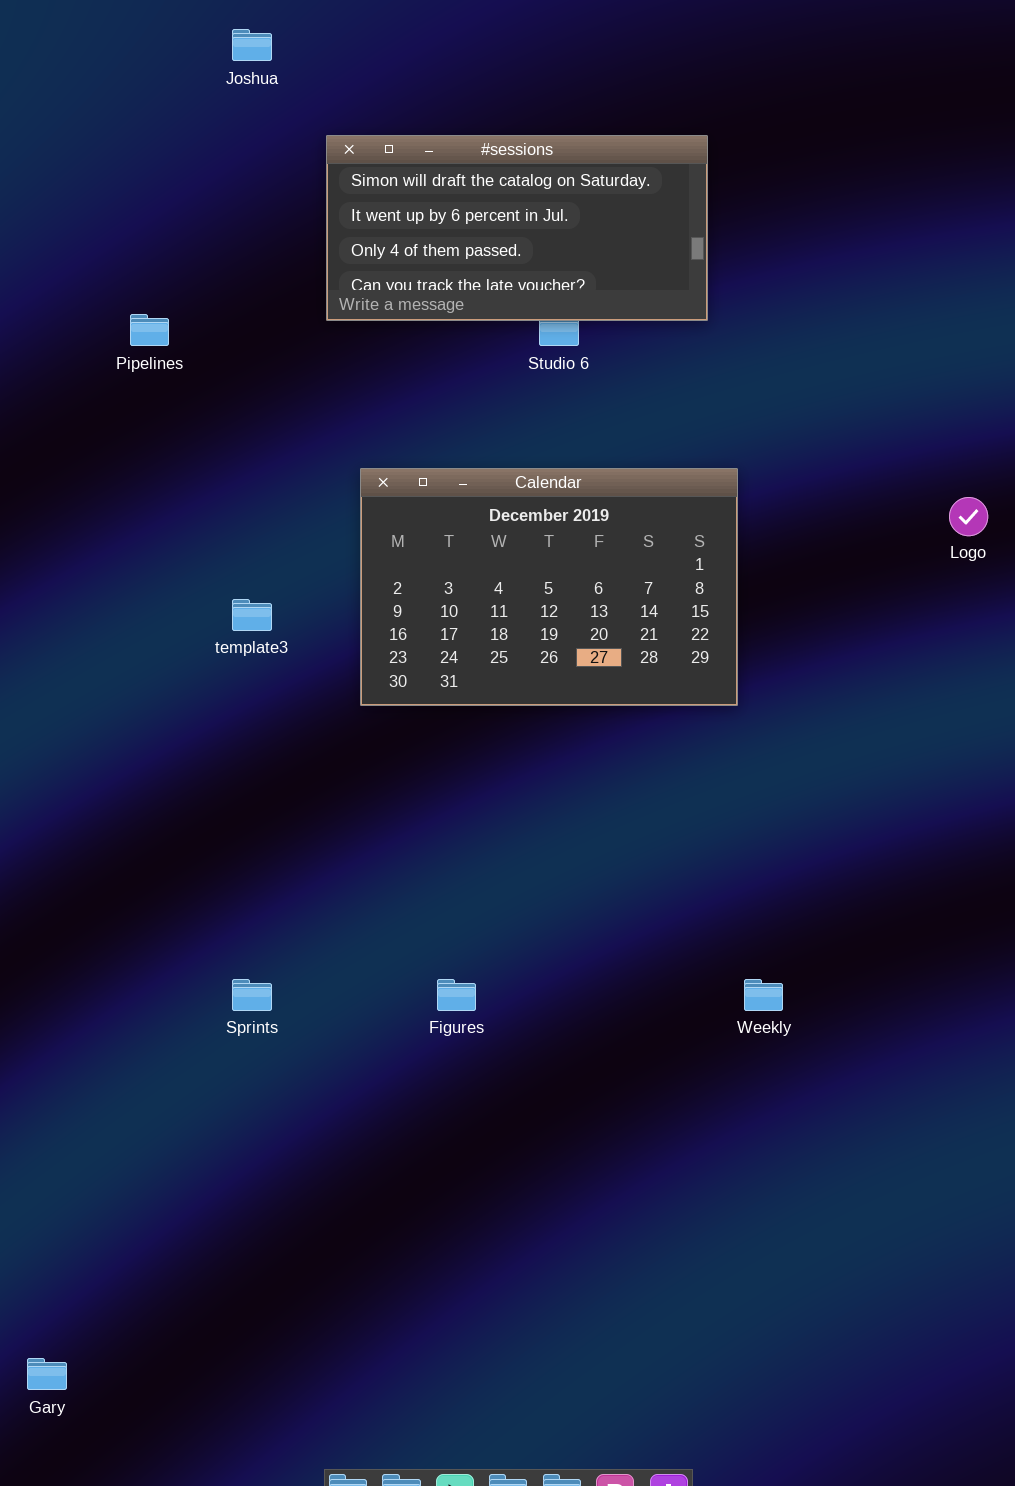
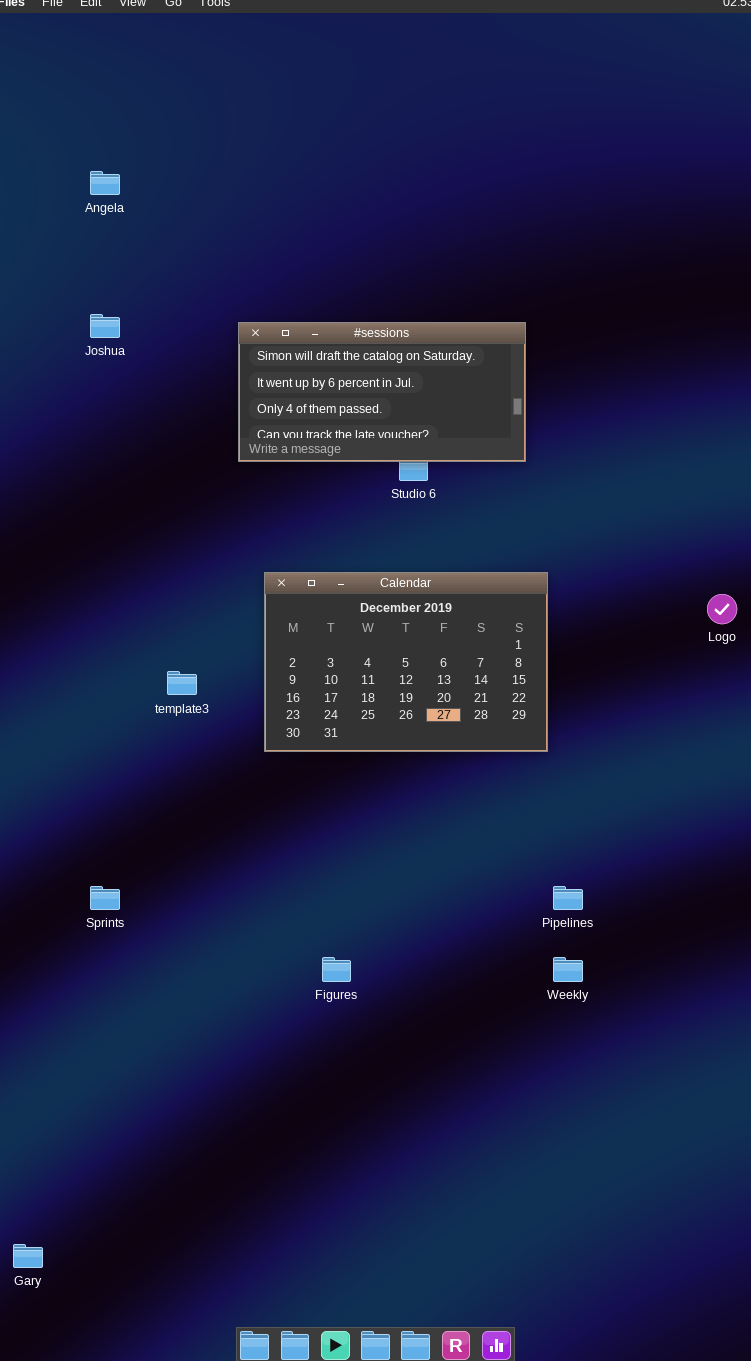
Joshua: [232,29,272,61] -> [90,314,120,338], moved
Pipelines: [130,314,169,346] -> [553,886,583,910], moved
Sprints: [232,979,272,1011] -> [90,886,120,910], moved

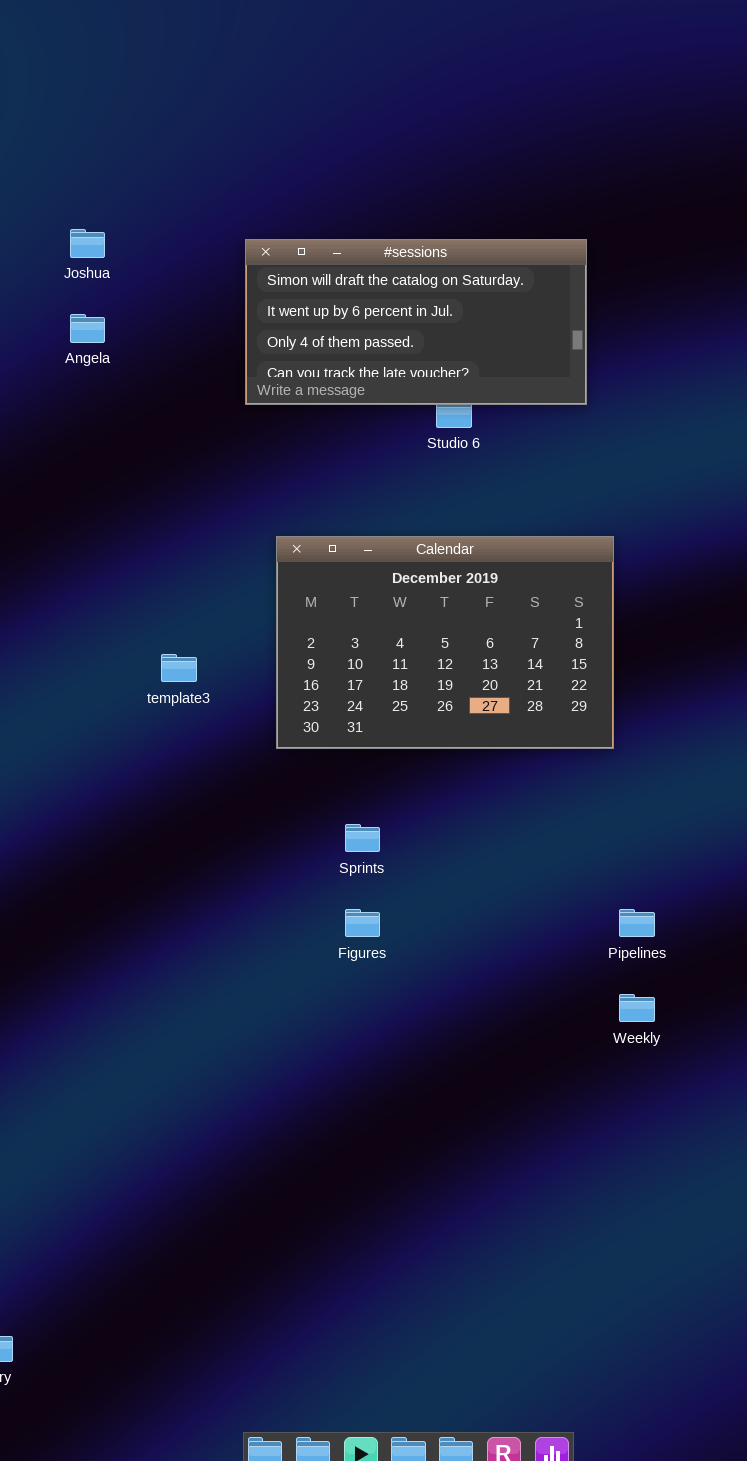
Angela: [90,171,120,195] -> [70,314,105,343], moved
Sprints: [90,886,120,910] -> [345,824,380,852], moved
Figures: [322,957,351,982] -> [345,909,380,937], moved

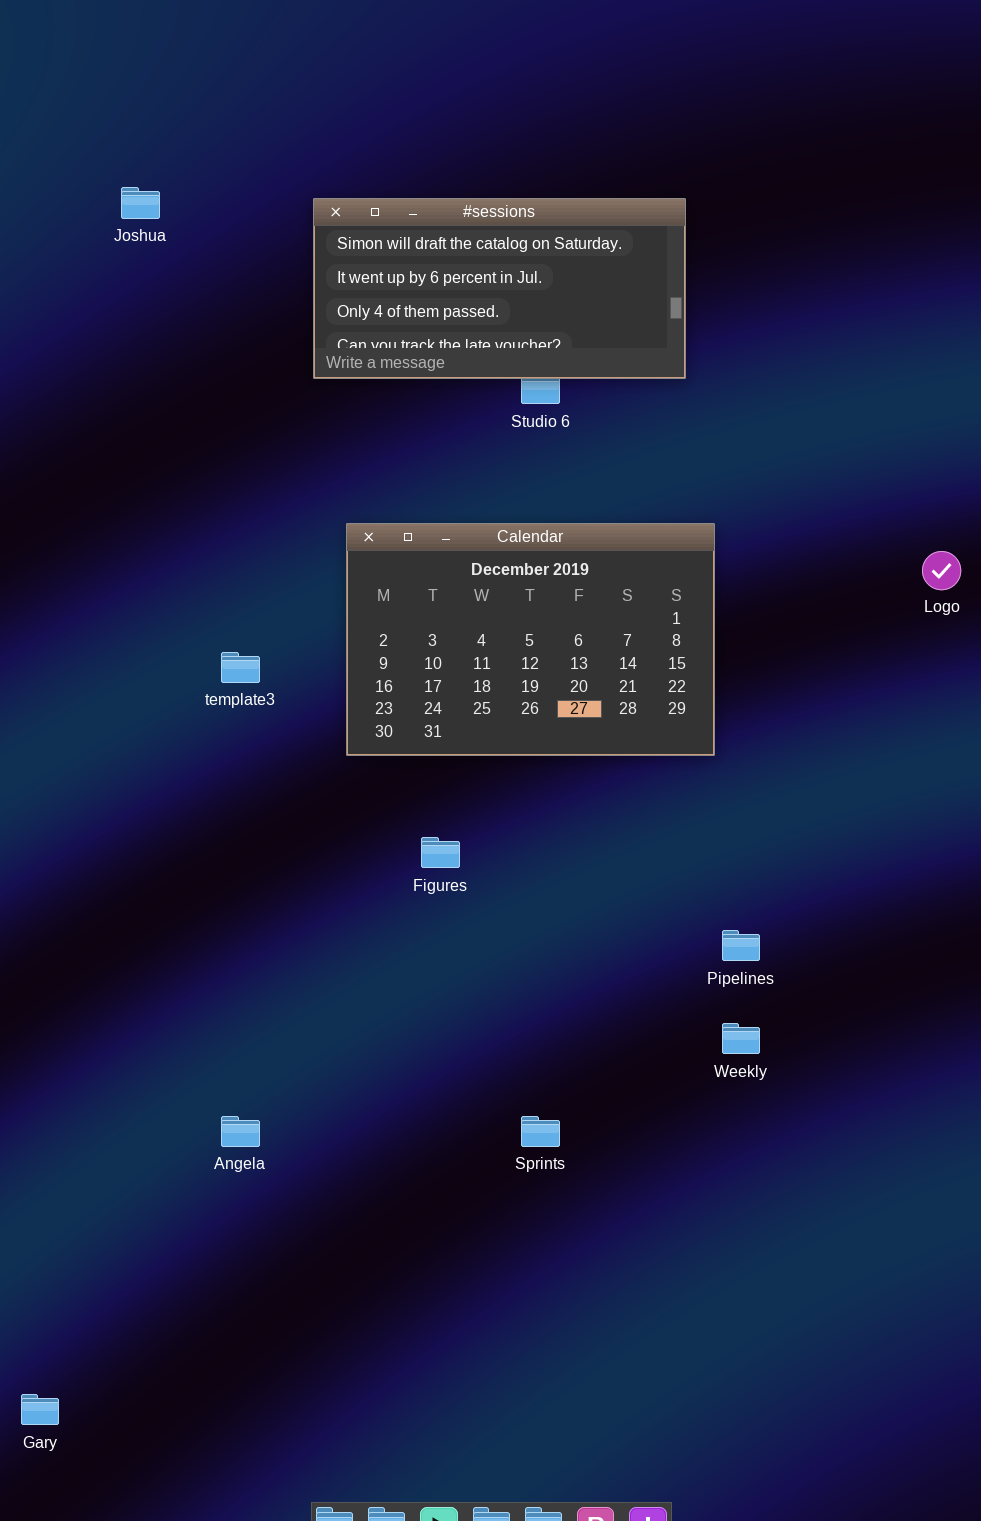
Angela: [70,314,105,343] -> [221,1116,260,1147], moved
Sprints: [345,824,380,852] -> [521,1116,560,1147], moved
Figures: [345,909,380,937] -> [421,837,460,868], moved

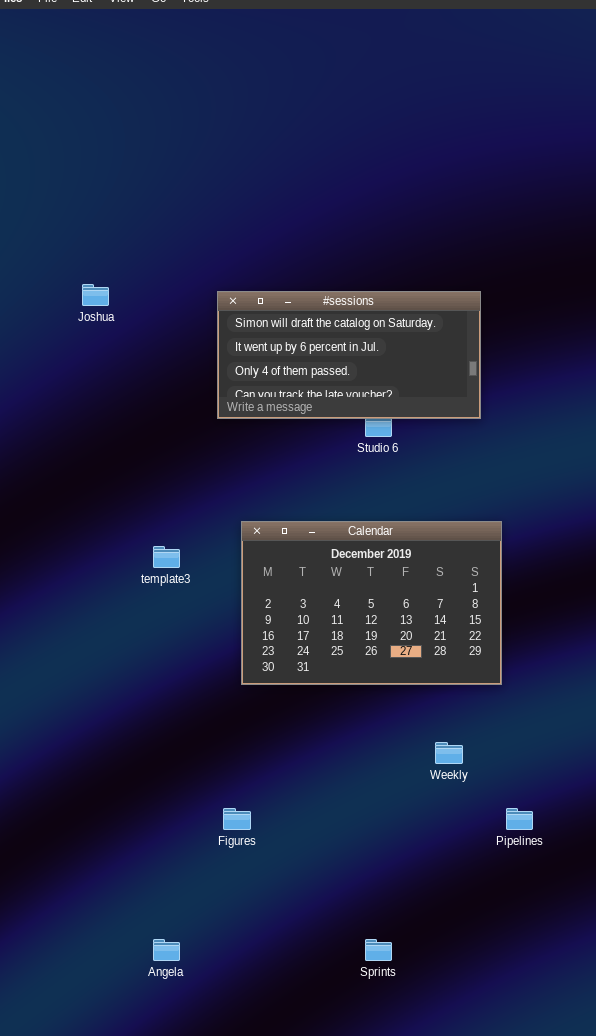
template3: [221,652,260,683] -> [153,546,180,568], moved
Figures: [421,837,460,868] -> [223,808,251,830], moved
Weekly: [722,1023,760,1054] -> [435,742,463,764], moved

